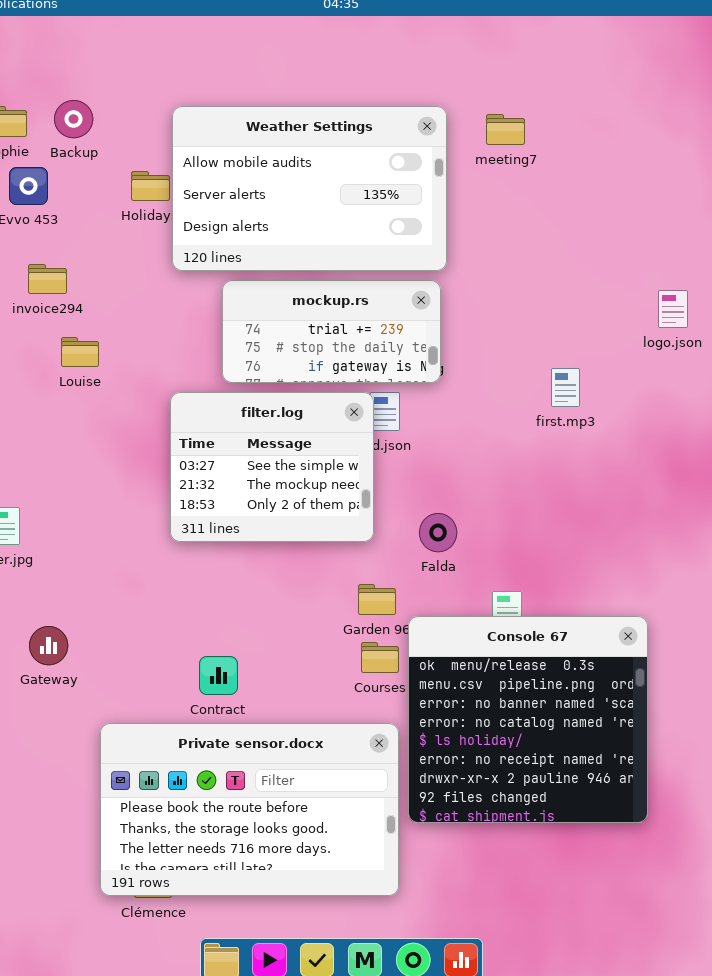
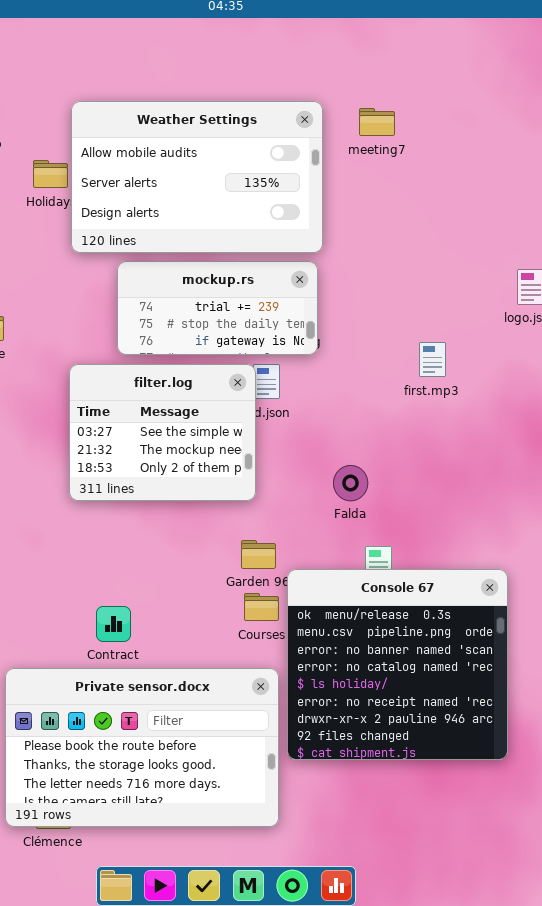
Falda: [419,513,457,552] -> [333,465,368,501], moved

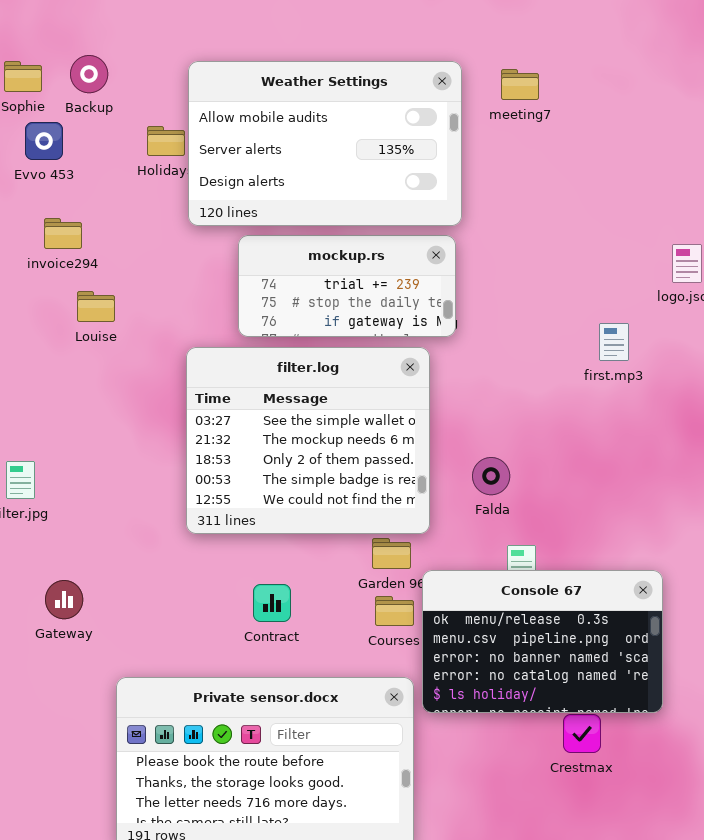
first.mp3: [419,342,446,377] -> [599,323,629,361], moved
filter.log: [69,364,256,501] -> [186,347,430,534], resized
Console 67: [287,569,508,760] -> [422,570,663,713], resized
Contract: [96,606,131,642] -> [253,584,291,622], moved

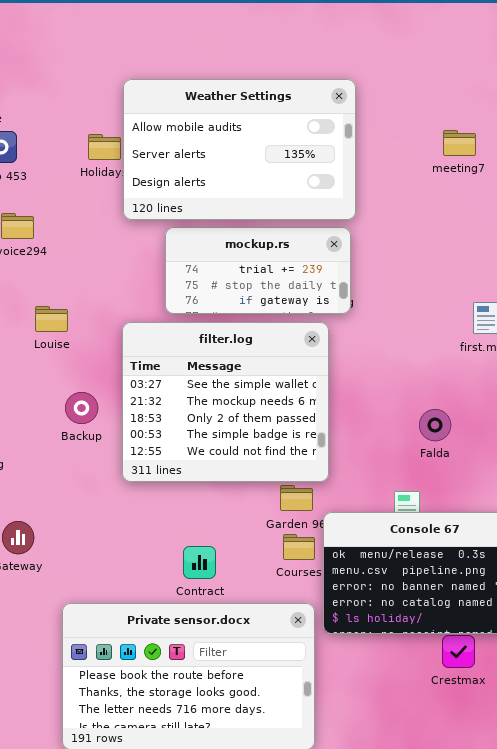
Backup: [70,55,108,93] -> [65,392,98,424], moved
meeting7: [501,69,539,100] -> [443,130,476,156], moved
Louise: [77,291,115,322] -> [35,306,68,332], moved
Falda: [472,457,510,495] -> [419,409,451,441], moved
Contract: [253,584,291,622] -> [183,546,216,579], moved

